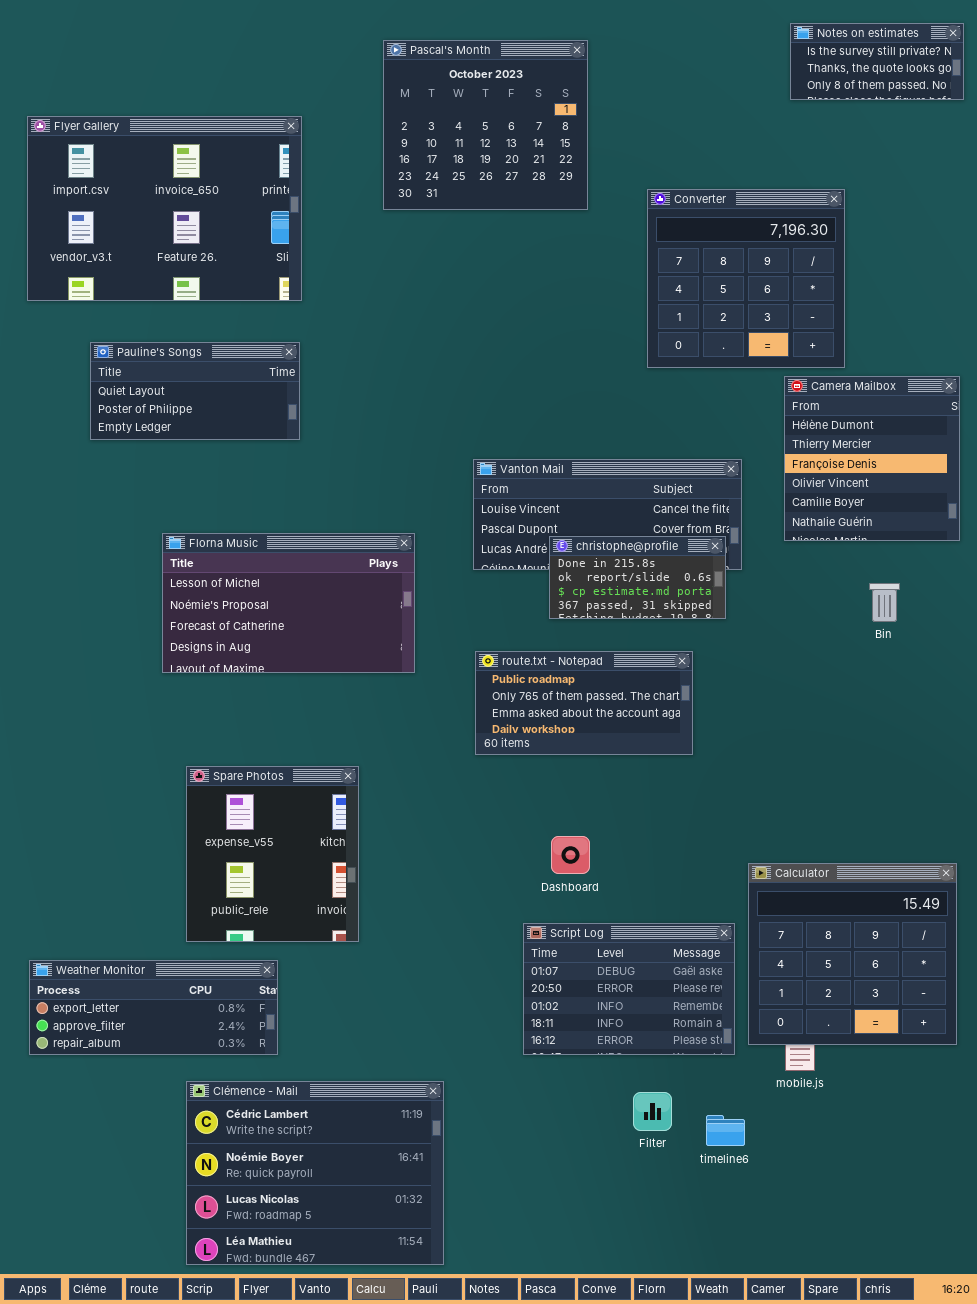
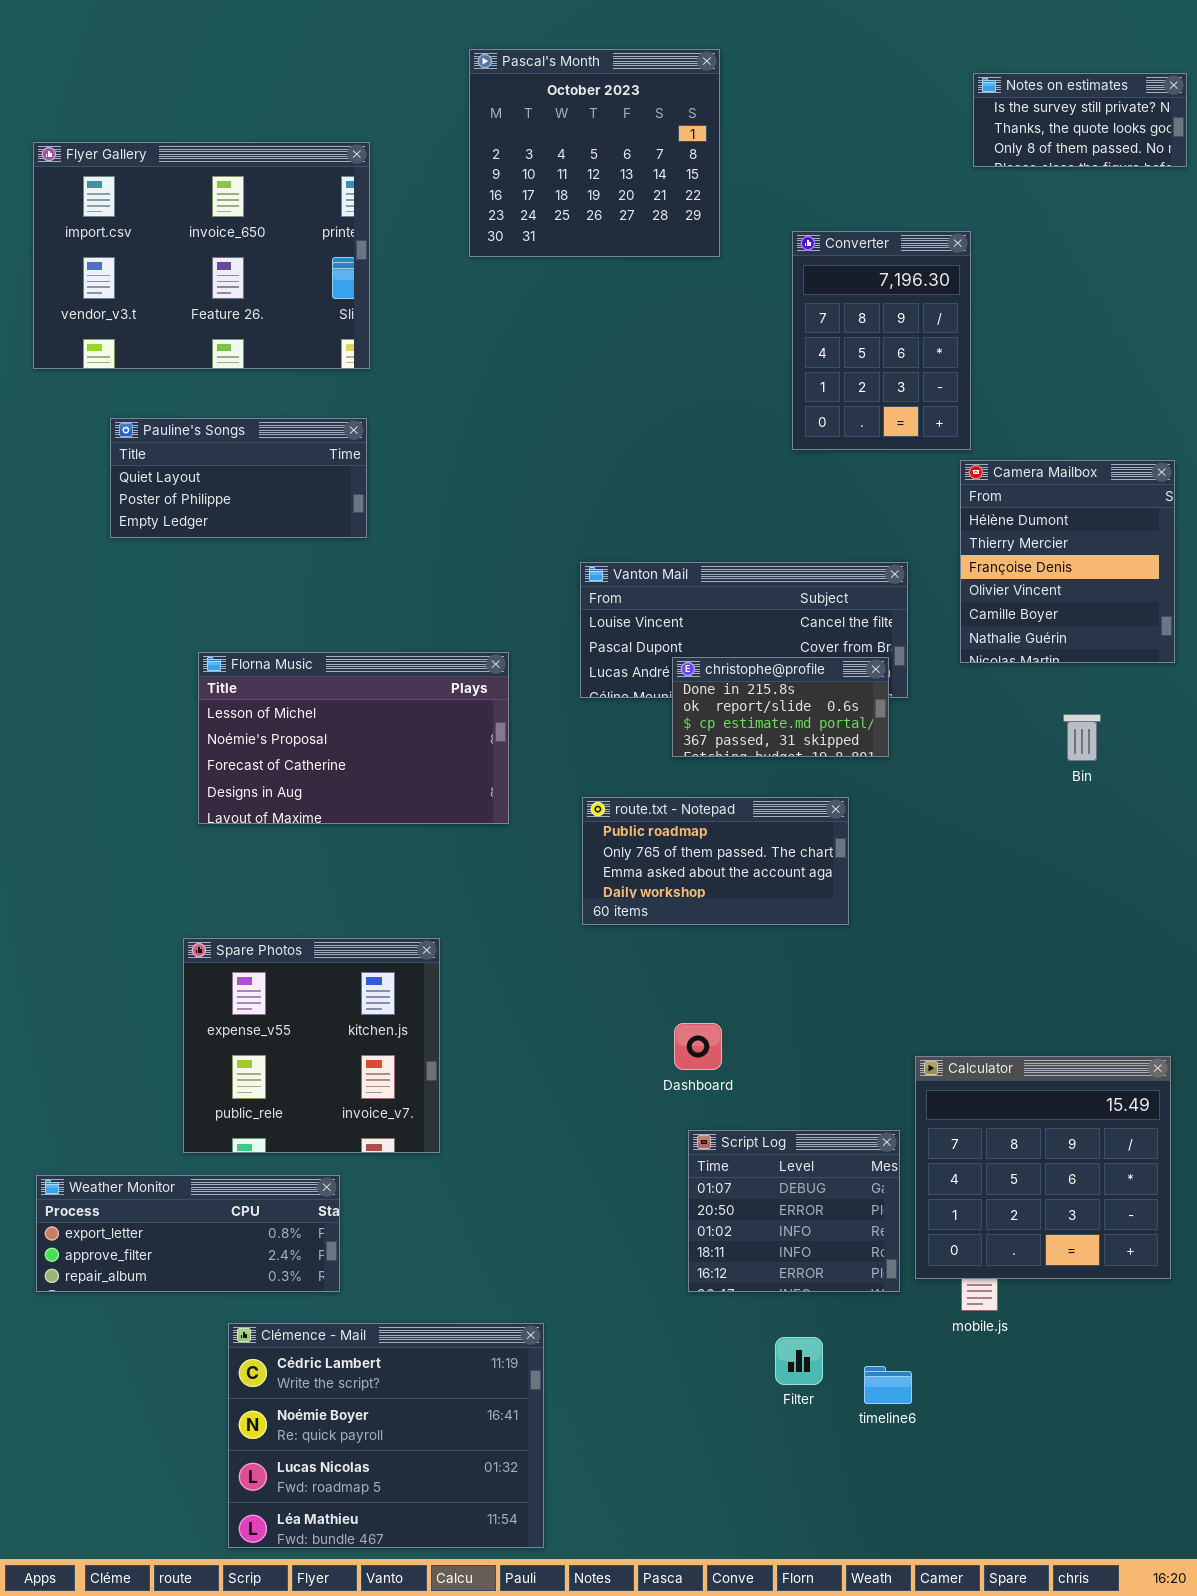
Notes on estimates: [790,23,964,100] -> [973,73,1187,167], moved
Converter: [647,189,845,368] -> [792,231,971,450], resized
Spare Photos: [186,766,359,942] -> [183,938,440,1153], resized
Script Log: [523,923,735,1055] -> [688,1130,900,1292], resized

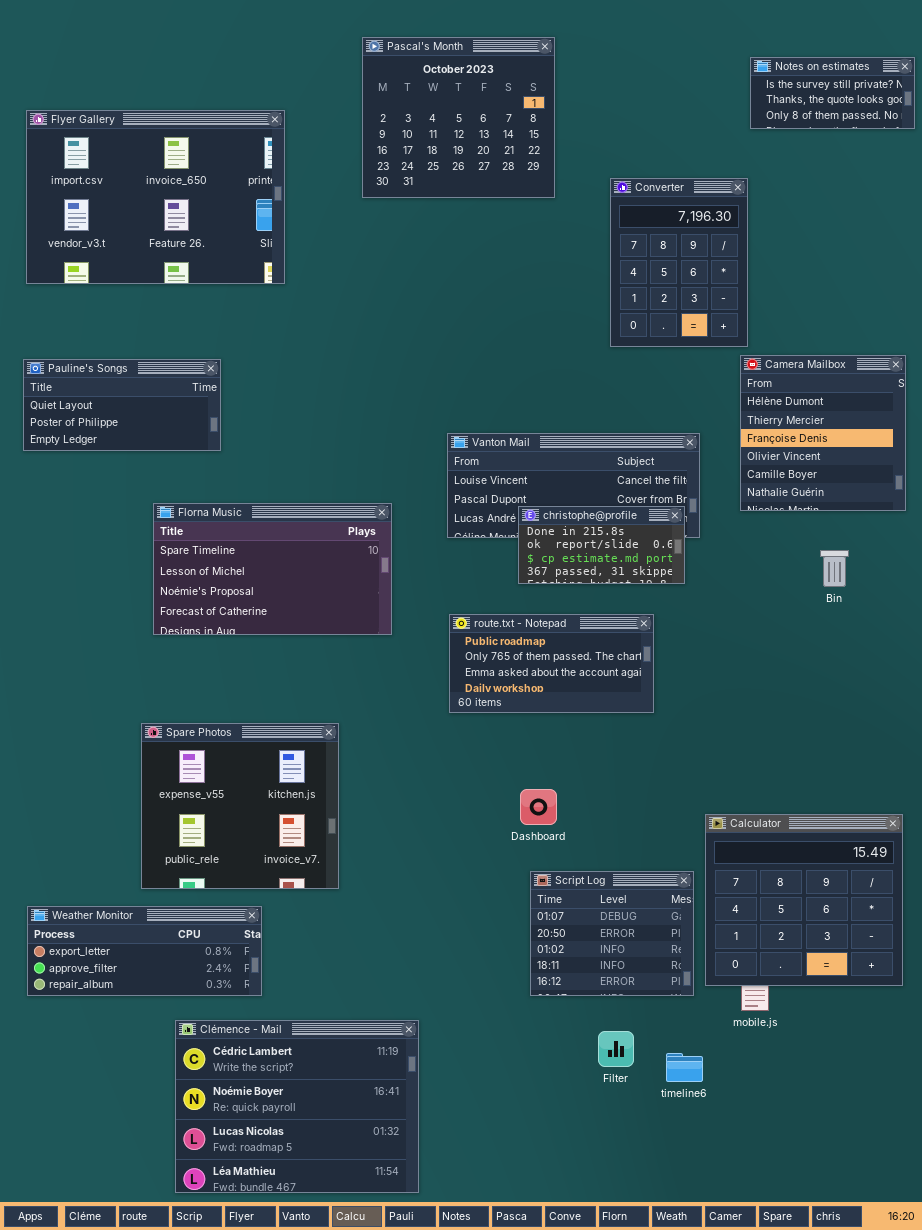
Pauline's Songs: [110,418,367,538] -> [23,359,221,451], moved
Florna Music: [198,652,509,824] -> [153,503,392,635], scrolled up 1 row

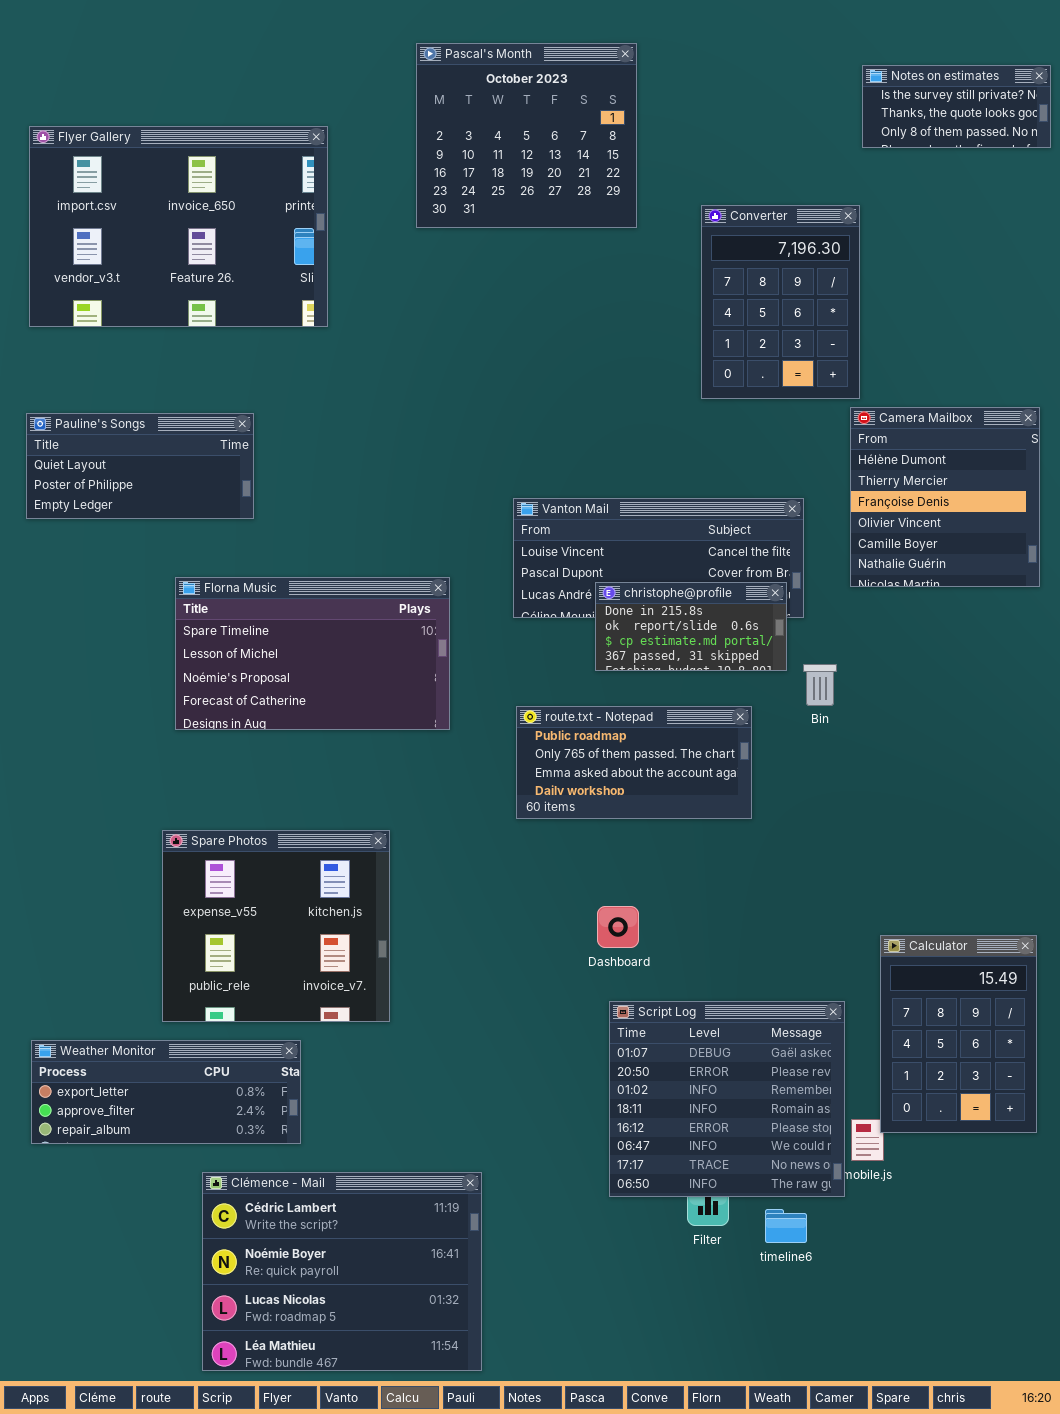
Bin: [820,550,849,587] -> [803,664,837,706], moved
Calculator: [705,814,903,986] -> [880,935,1037,1133], resized
Script Log: [530,871,694,996] -> [609,1001,845,1197], resized

